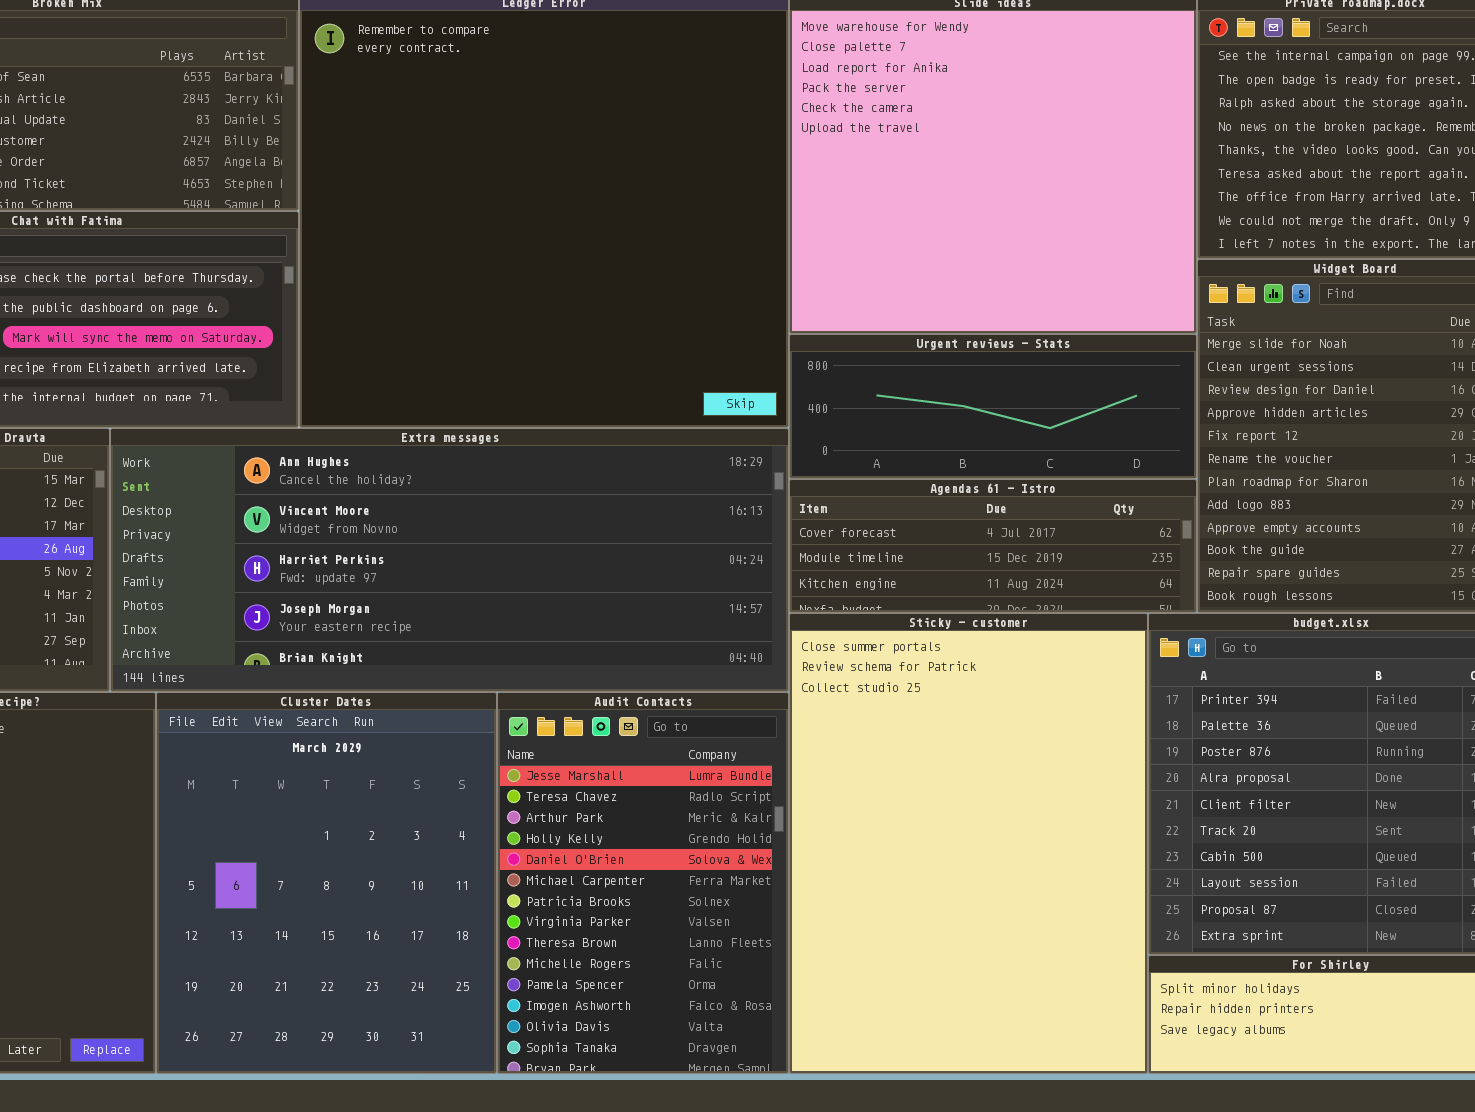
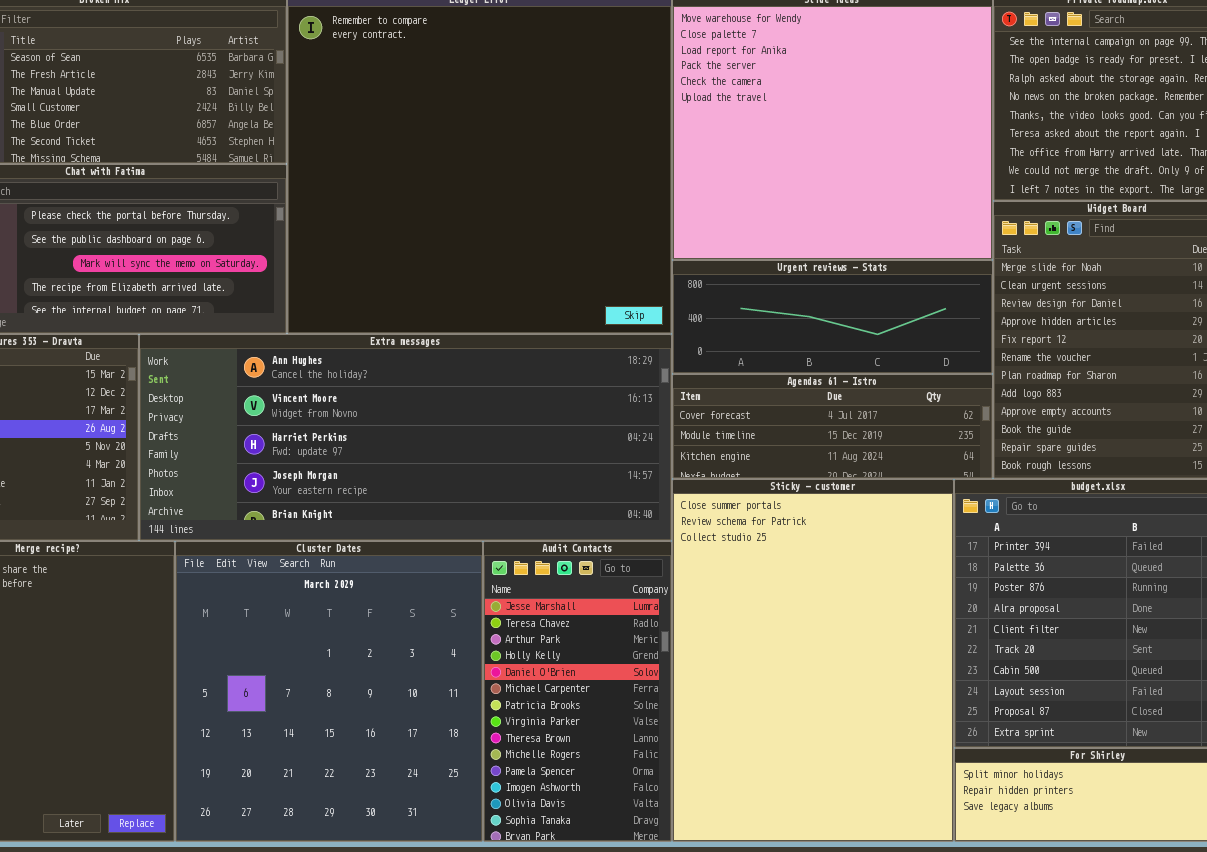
Cluster Dates: [156,692,497,1074] -> [175,541,483,842], resized
Audit Contacts: [497,692,789,1074] -> [483,541,672,842], resized

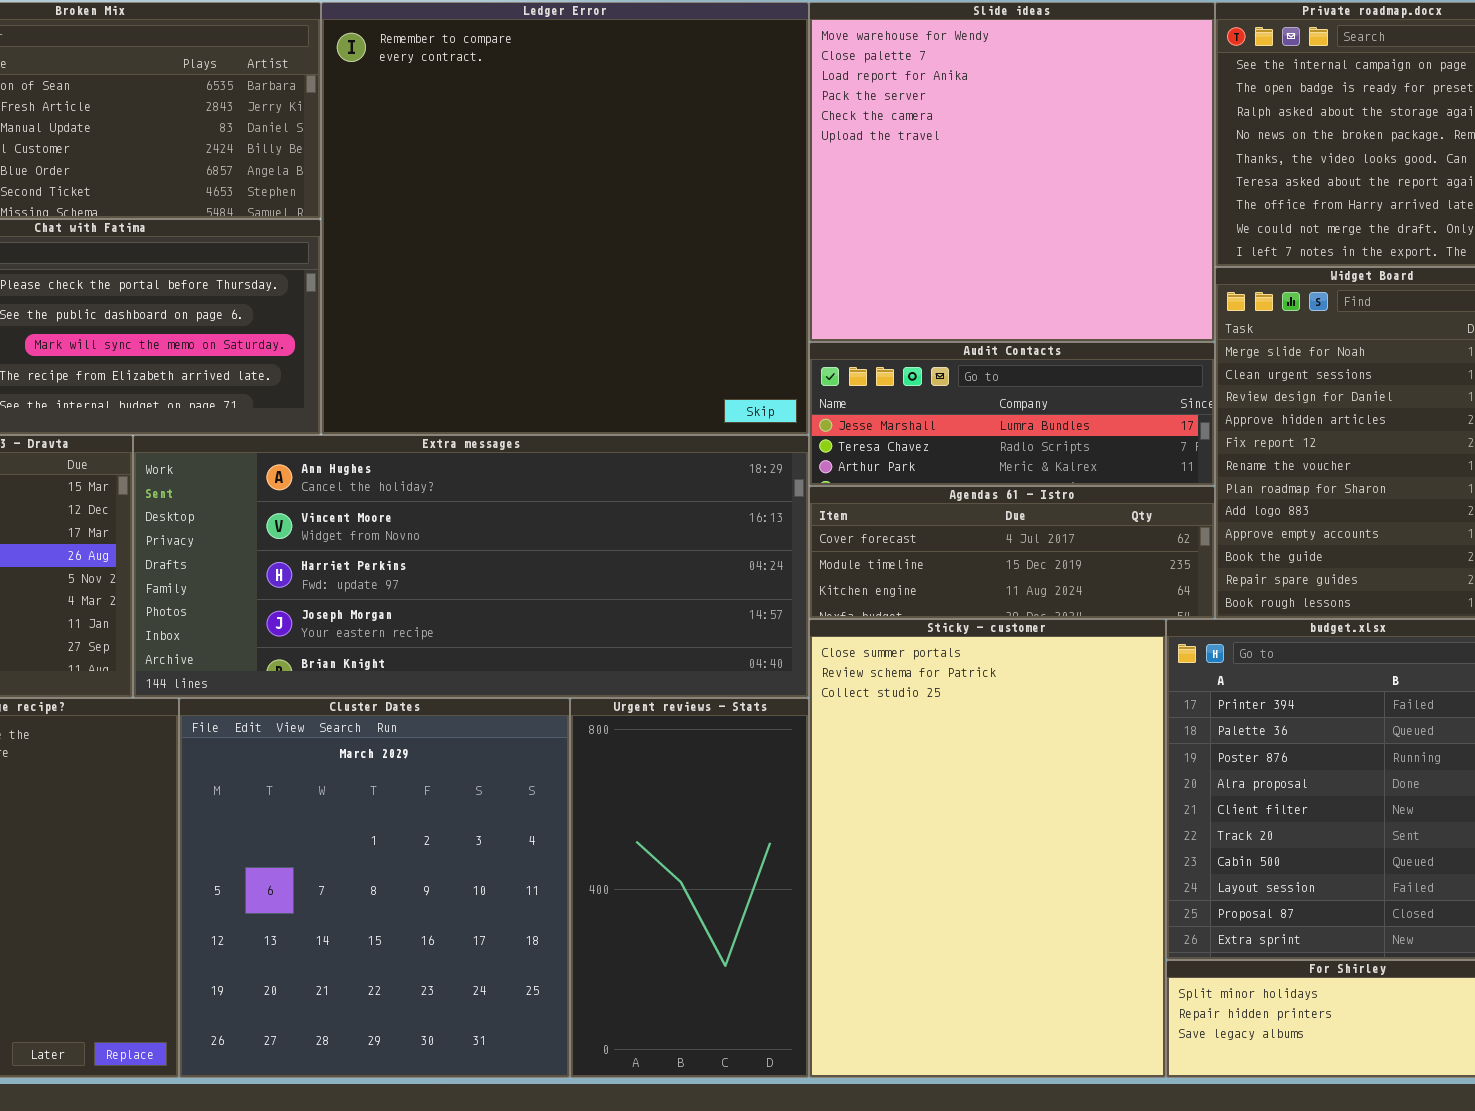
Urgent reviews - Stats: [672,260,993,374] -> [570,698,809,1078], moved, resized
Audit Contacts: [483,541,672,842] -> [809,342,1215,486], moved, resized

